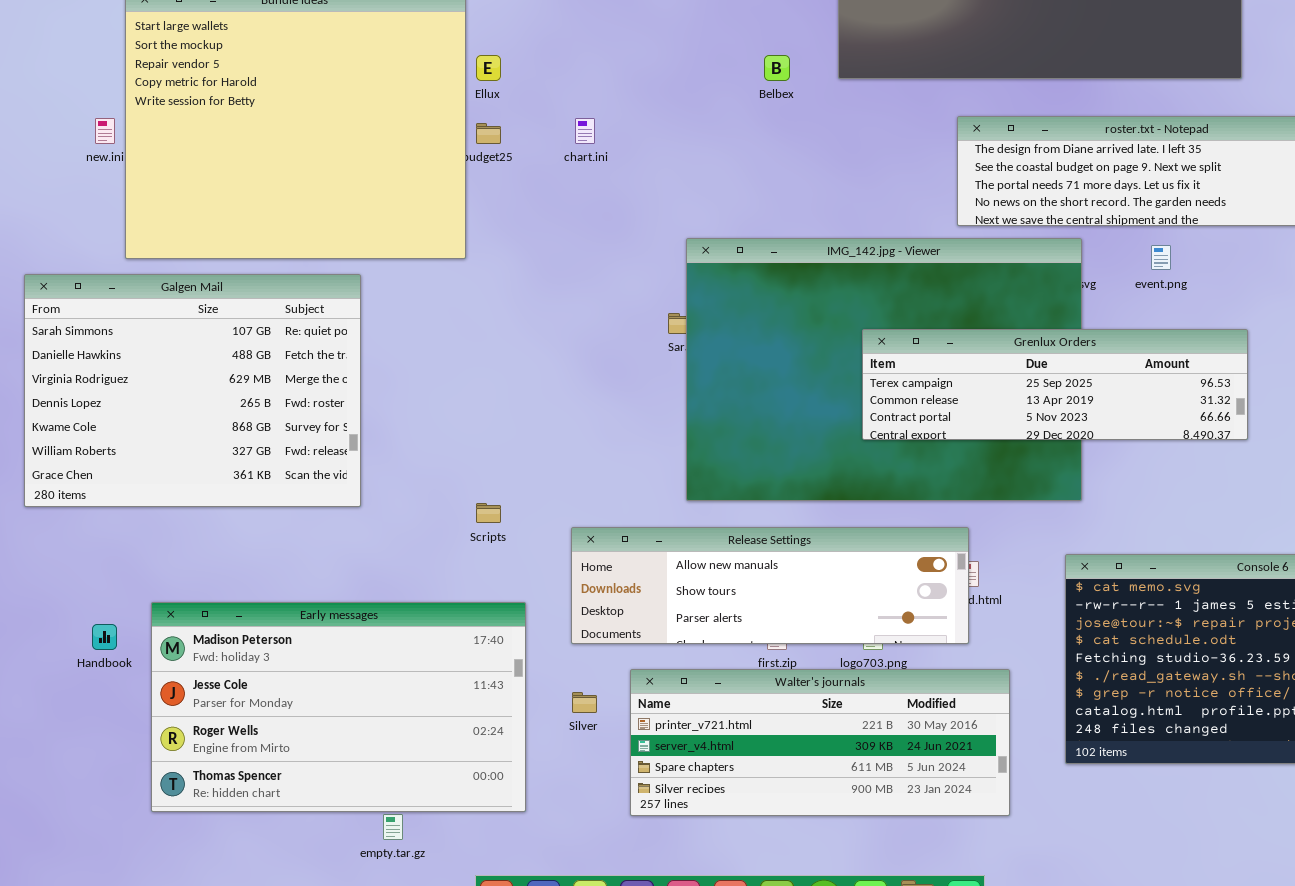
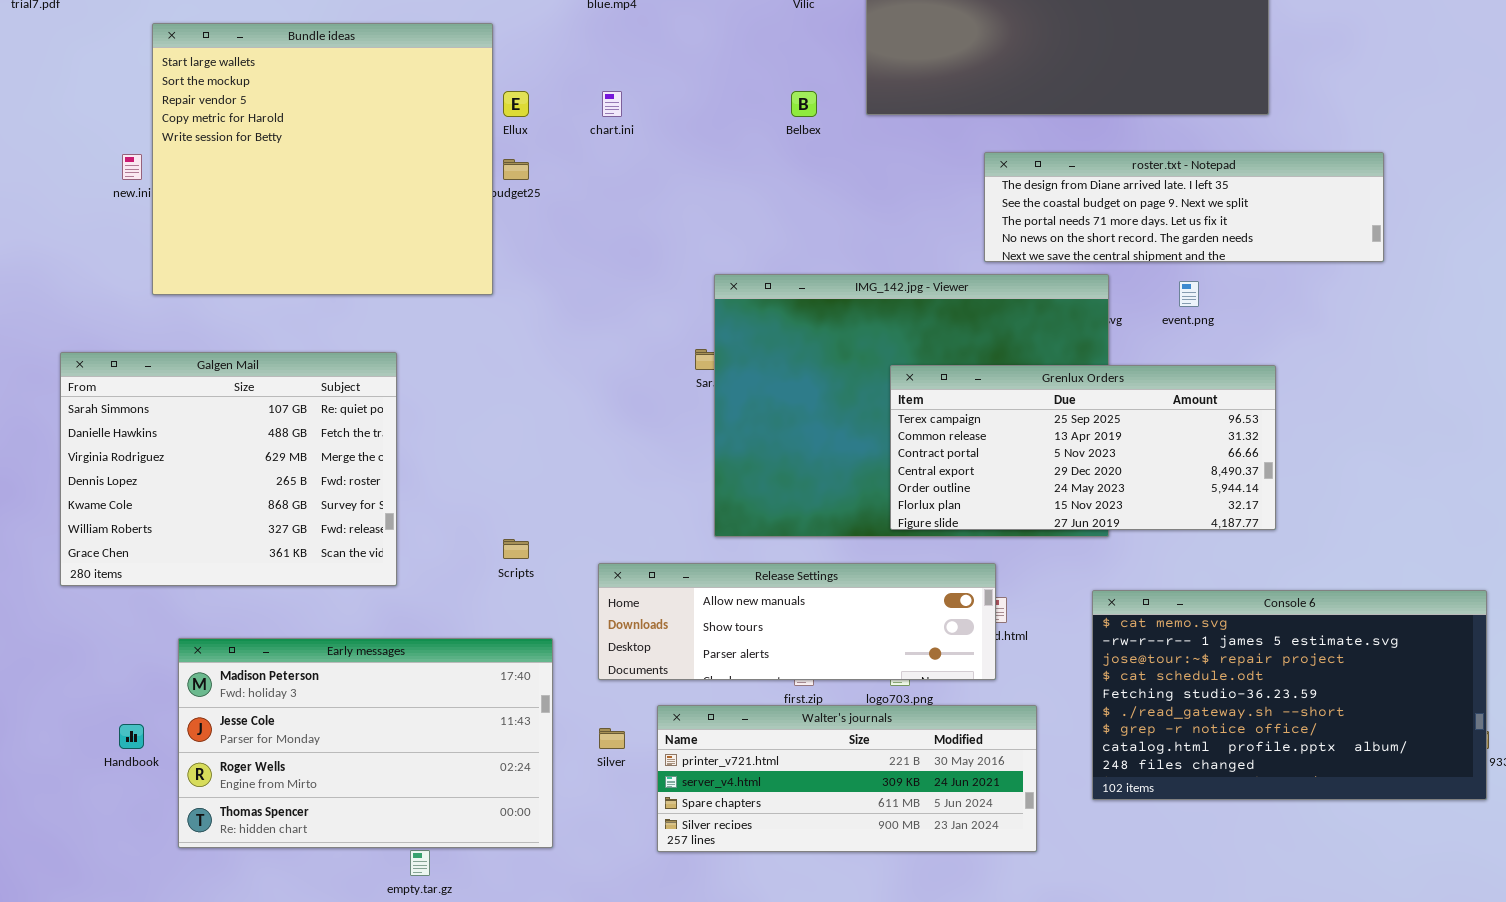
chart.ini: [575,118,595,144] -> [602,91,622,117], moved
Galgen Mail: [24,274,361,507] -> [60,352,397,586], moved
Grenlux Orders: [862,329,1248,440] -> [890,365,1276,530], resized
Handbook: [92,624,117,650] -> [119,724,144,749], moved

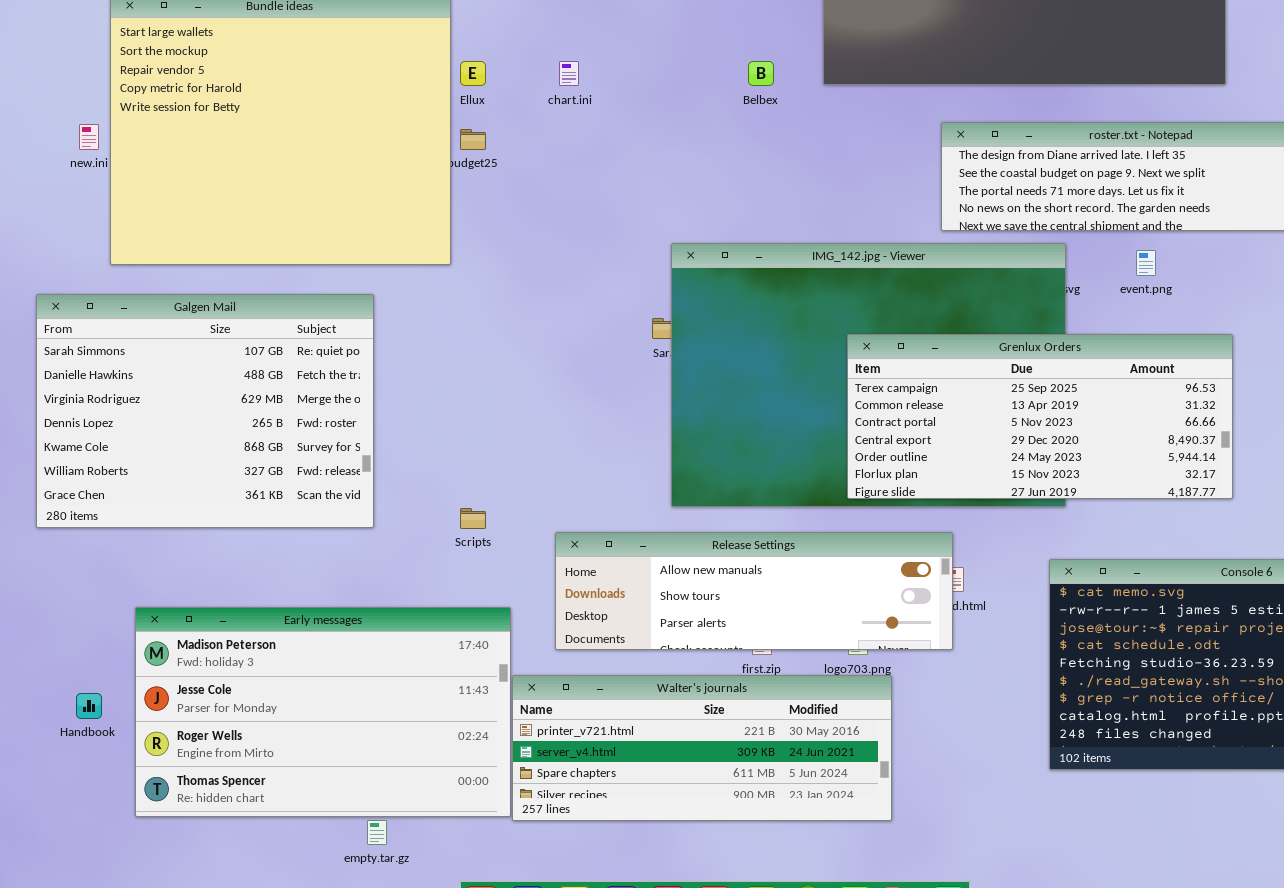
Galgen Mail: [60,352,397,586] -> [36,294,374,528], moved
Walter's journals: [657,705,1037,852] -> [512,675,892,821], moved

